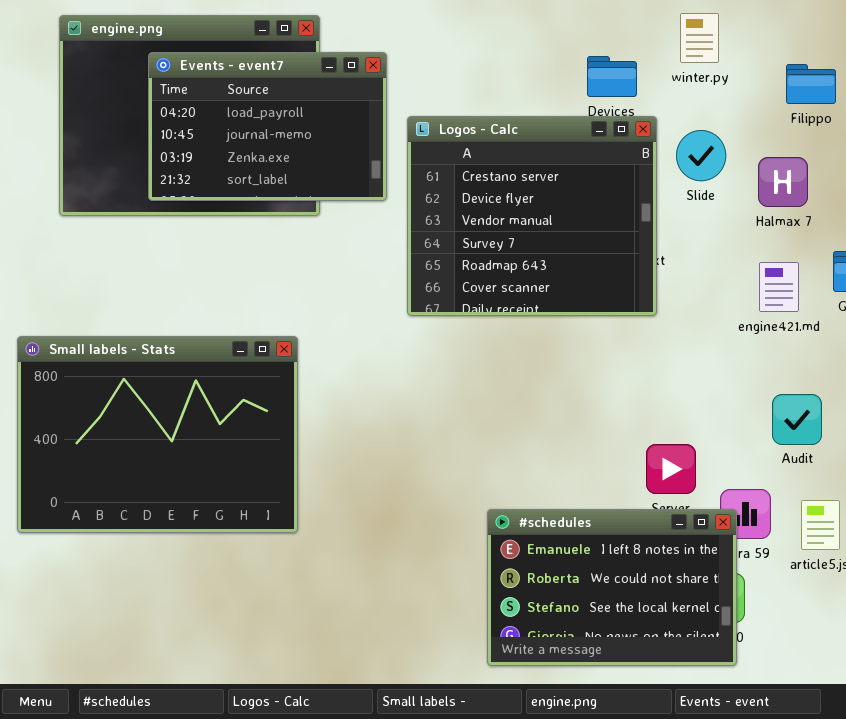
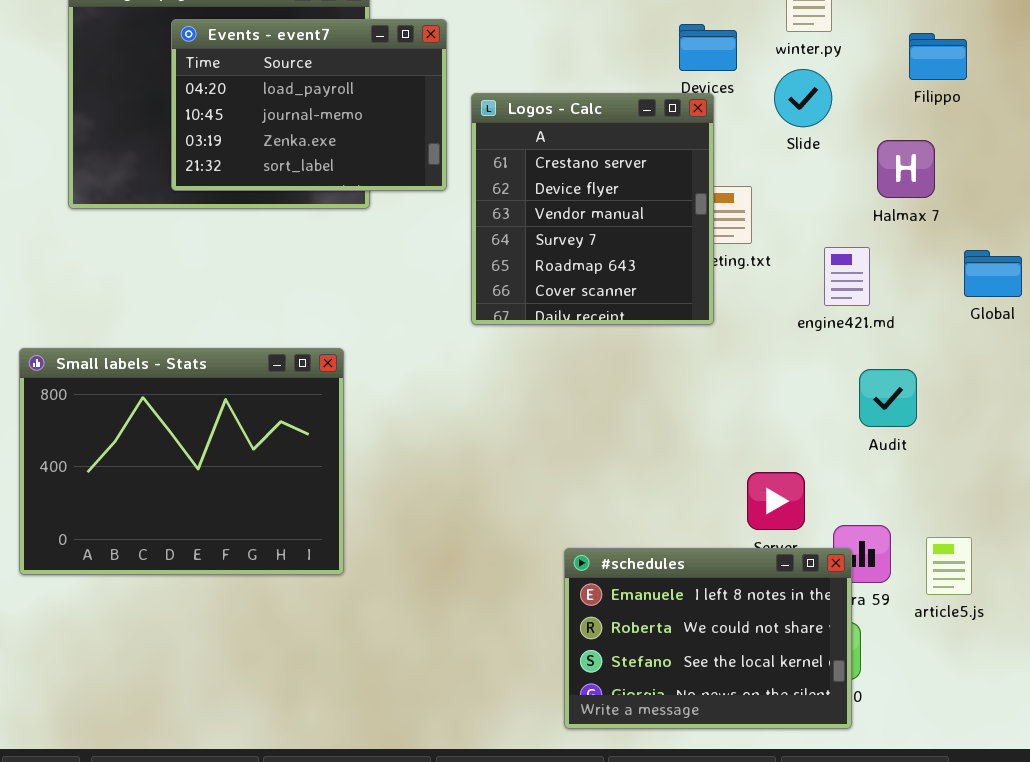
Logos - Calc: [407,116,657,316] -> [471,93,714,325], resized
Slide: [676,130,726,181] -> [774,69,832,127], moved
engine421.md: [759,262,799,312] -> [824,247,870,306], moved
Audit: [772,394,822,445] -> [859,369,917,427], moved

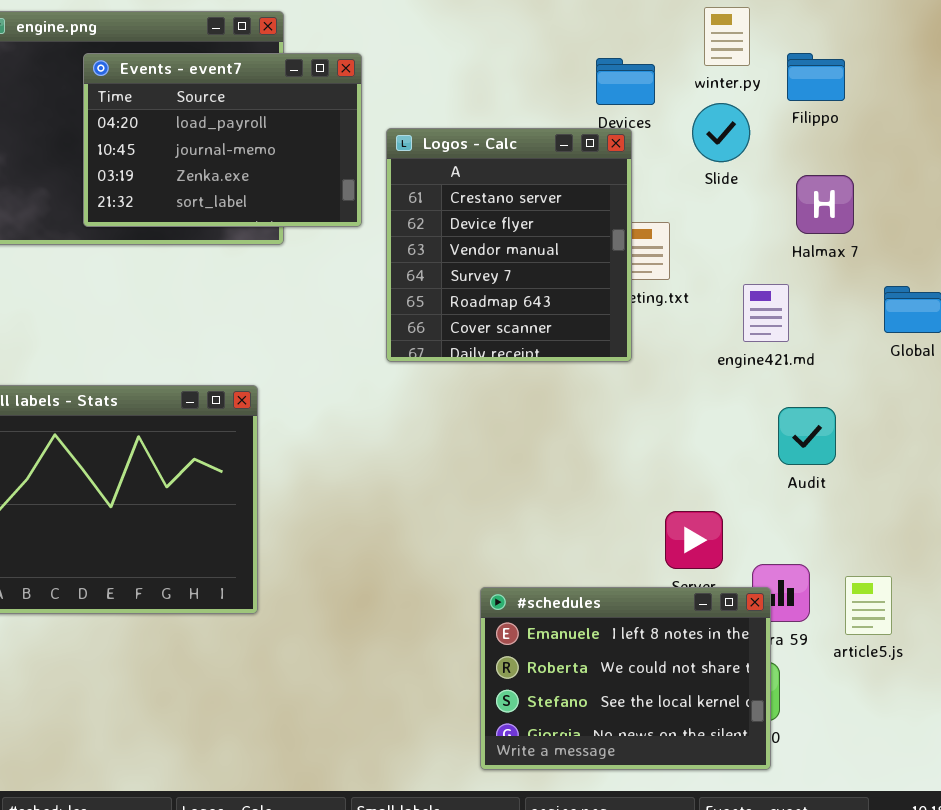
Filippo: [909,33,967,80] -> [787,53,845,101], moved

